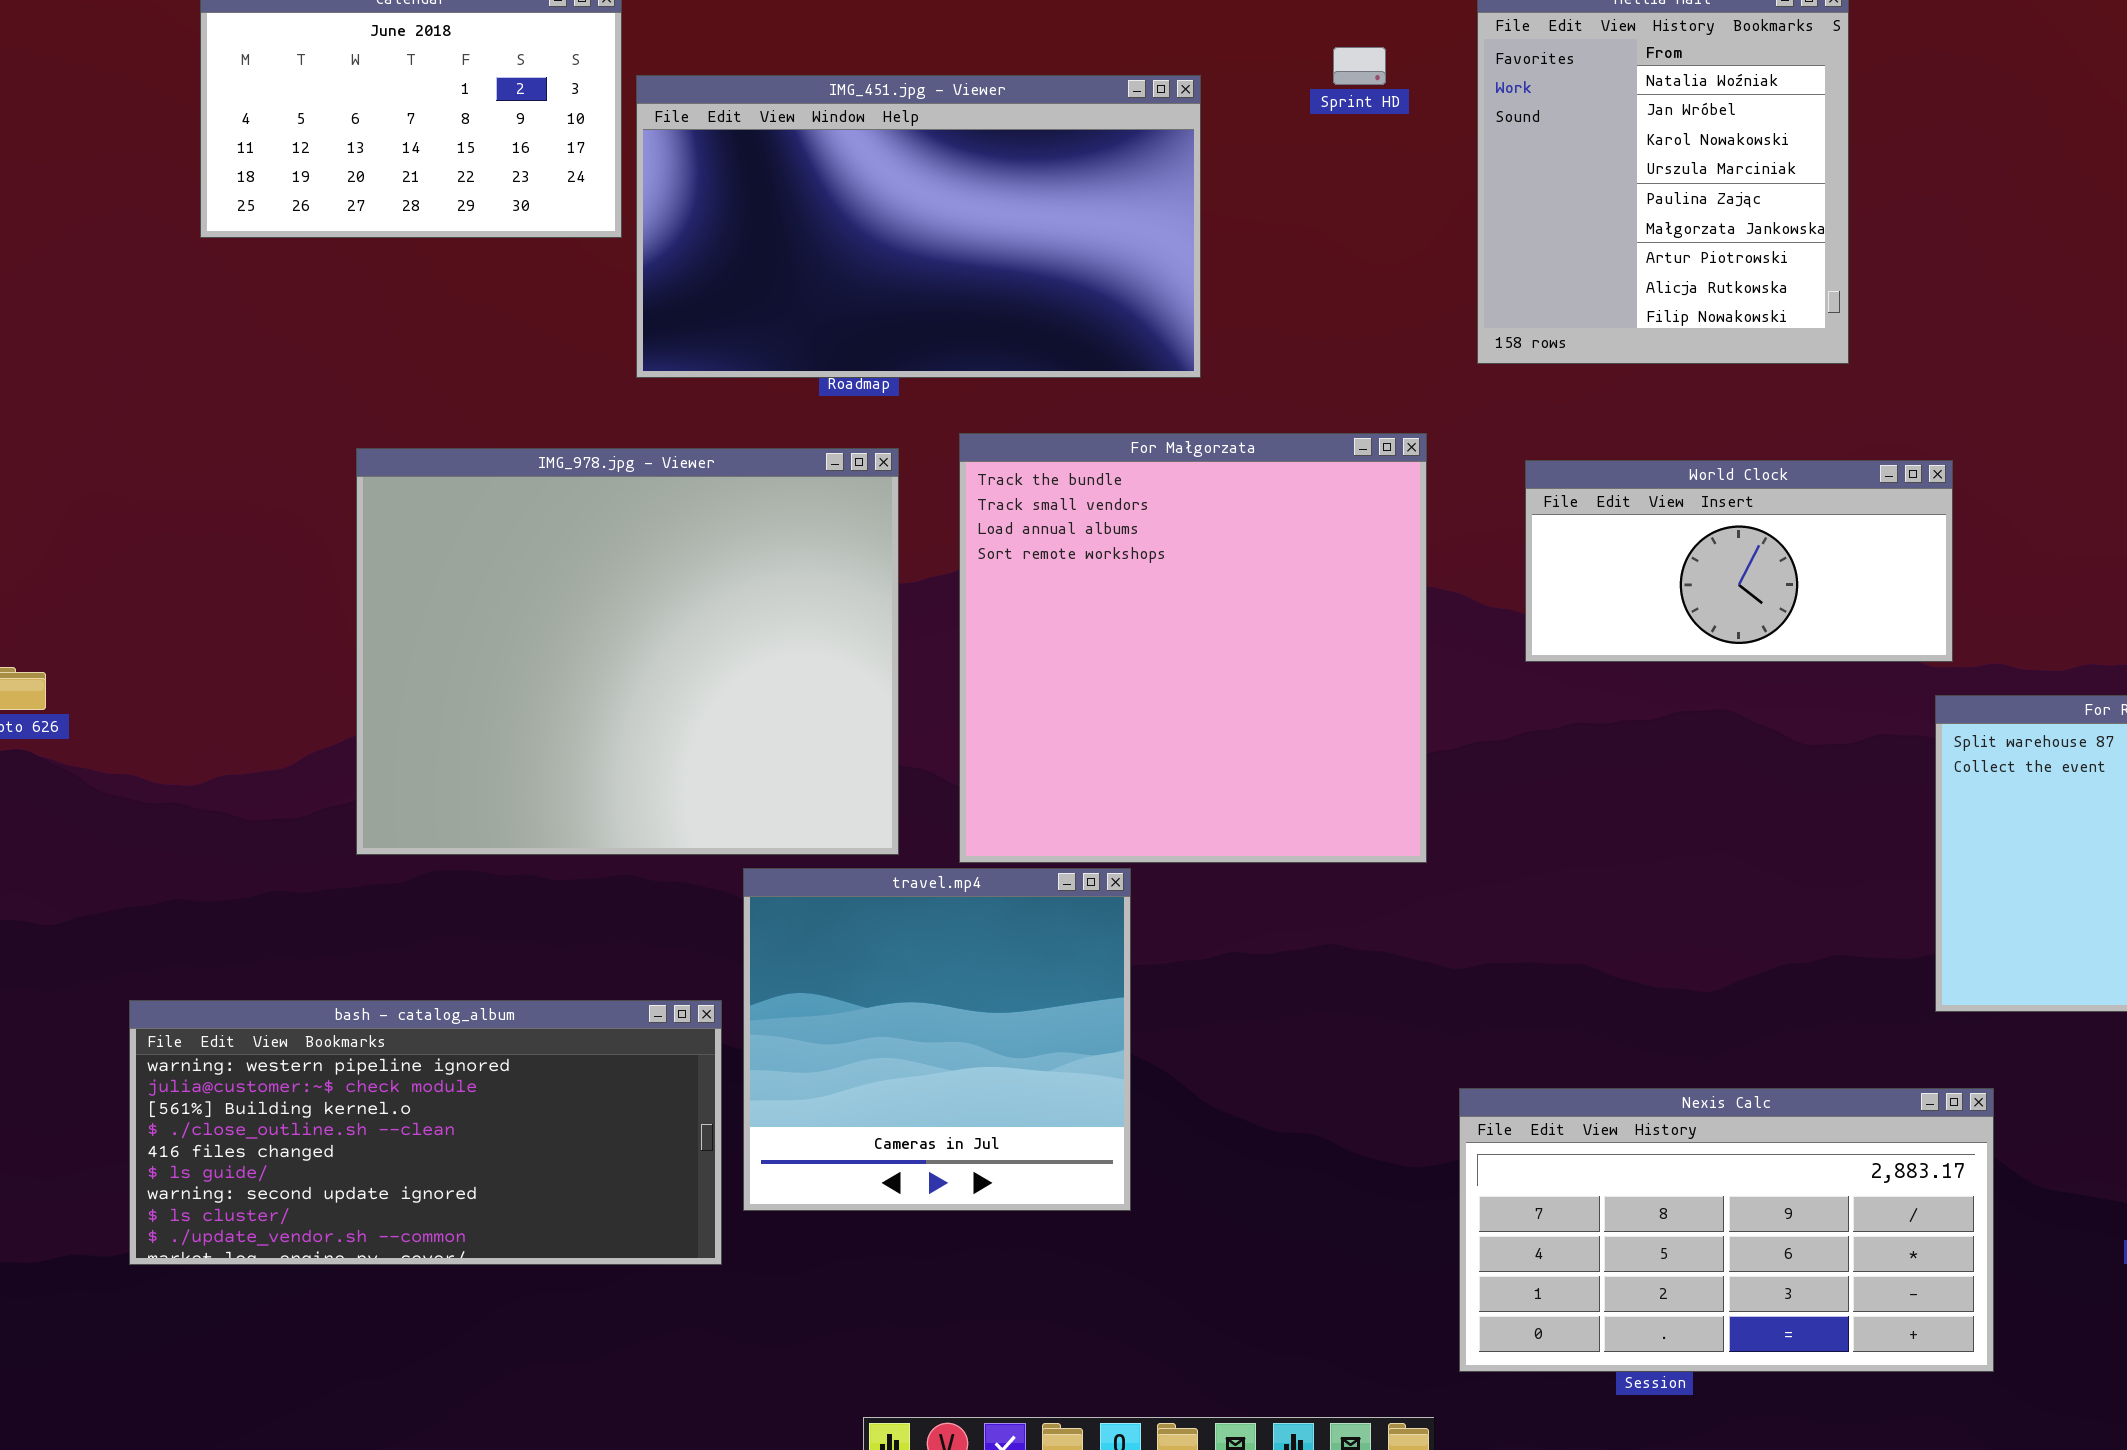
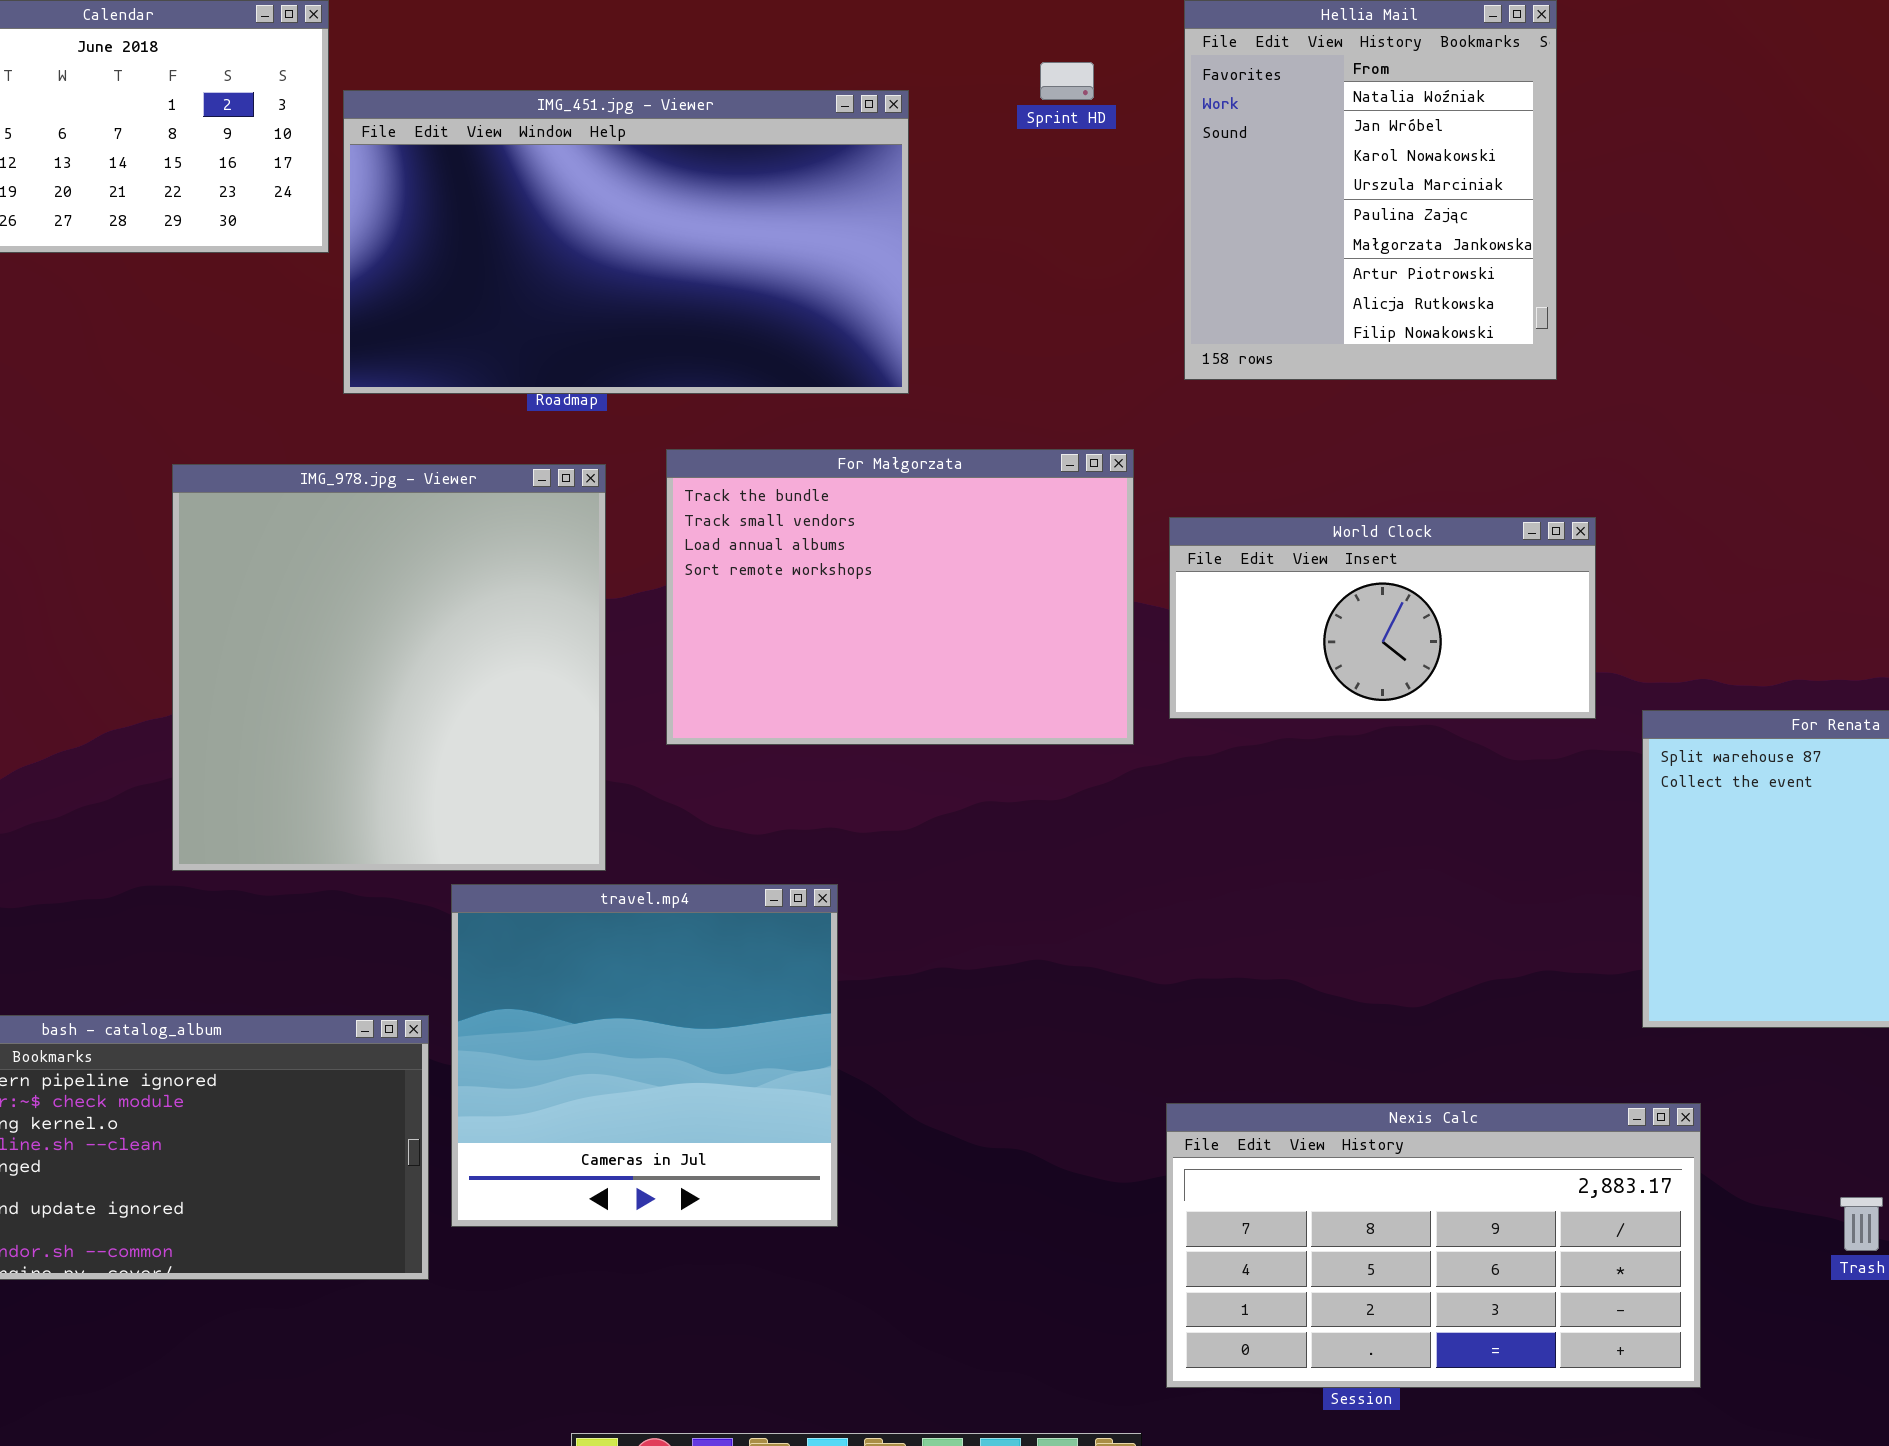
For Małgorzata: [959,433,1427,863] -> [666,449,1134,745], resized
IMG_978.jpg - Viewer: [356,448,899,855] -> [172,464,606,871], resized
World Clock: [1525,460,1953,662] -> [1169,517,1596,719], moved

